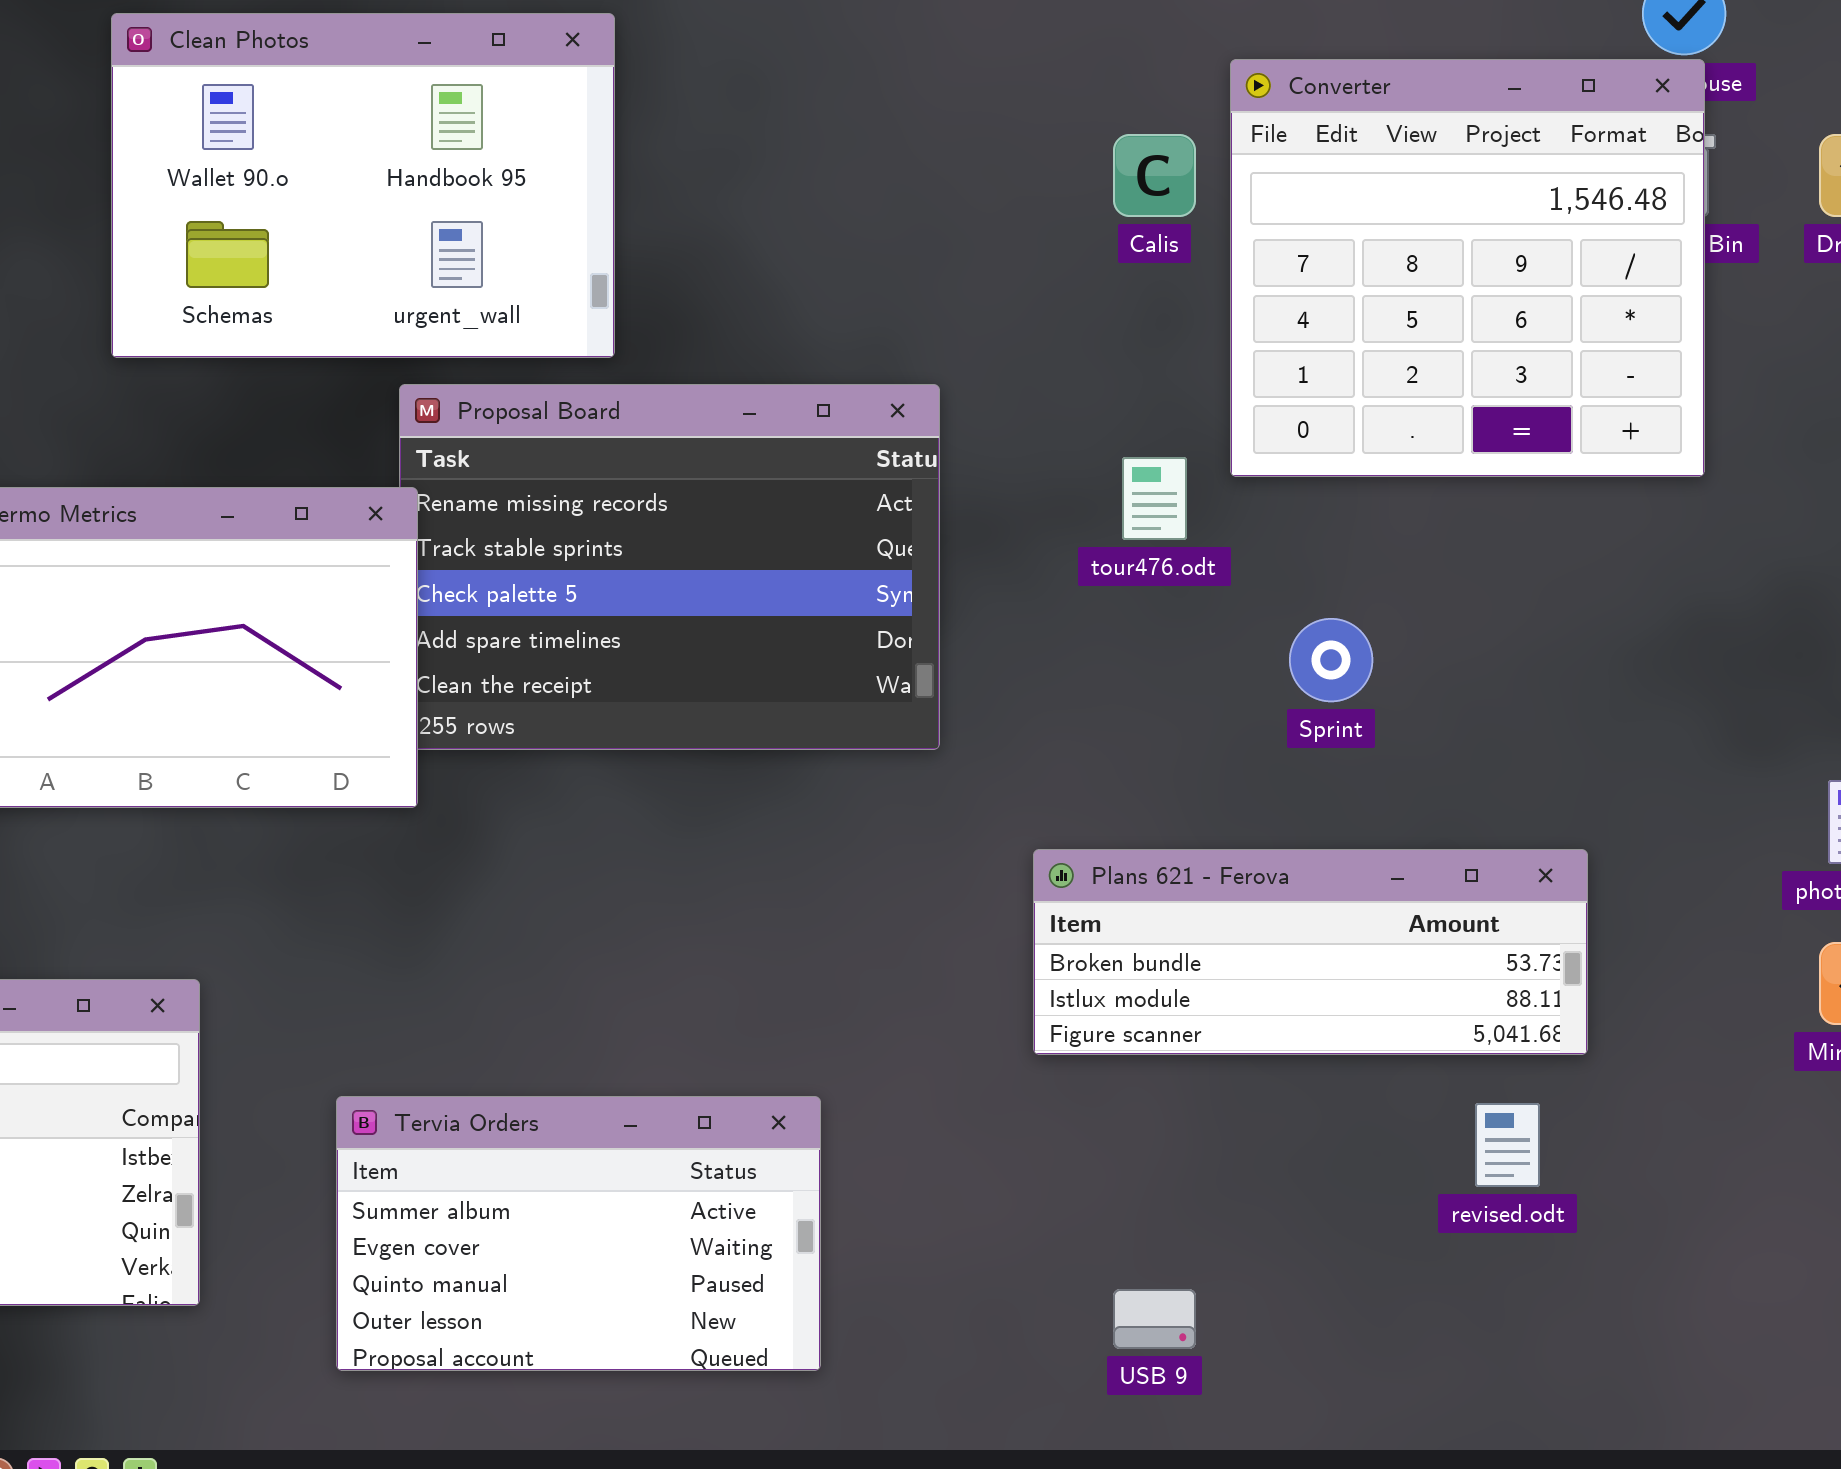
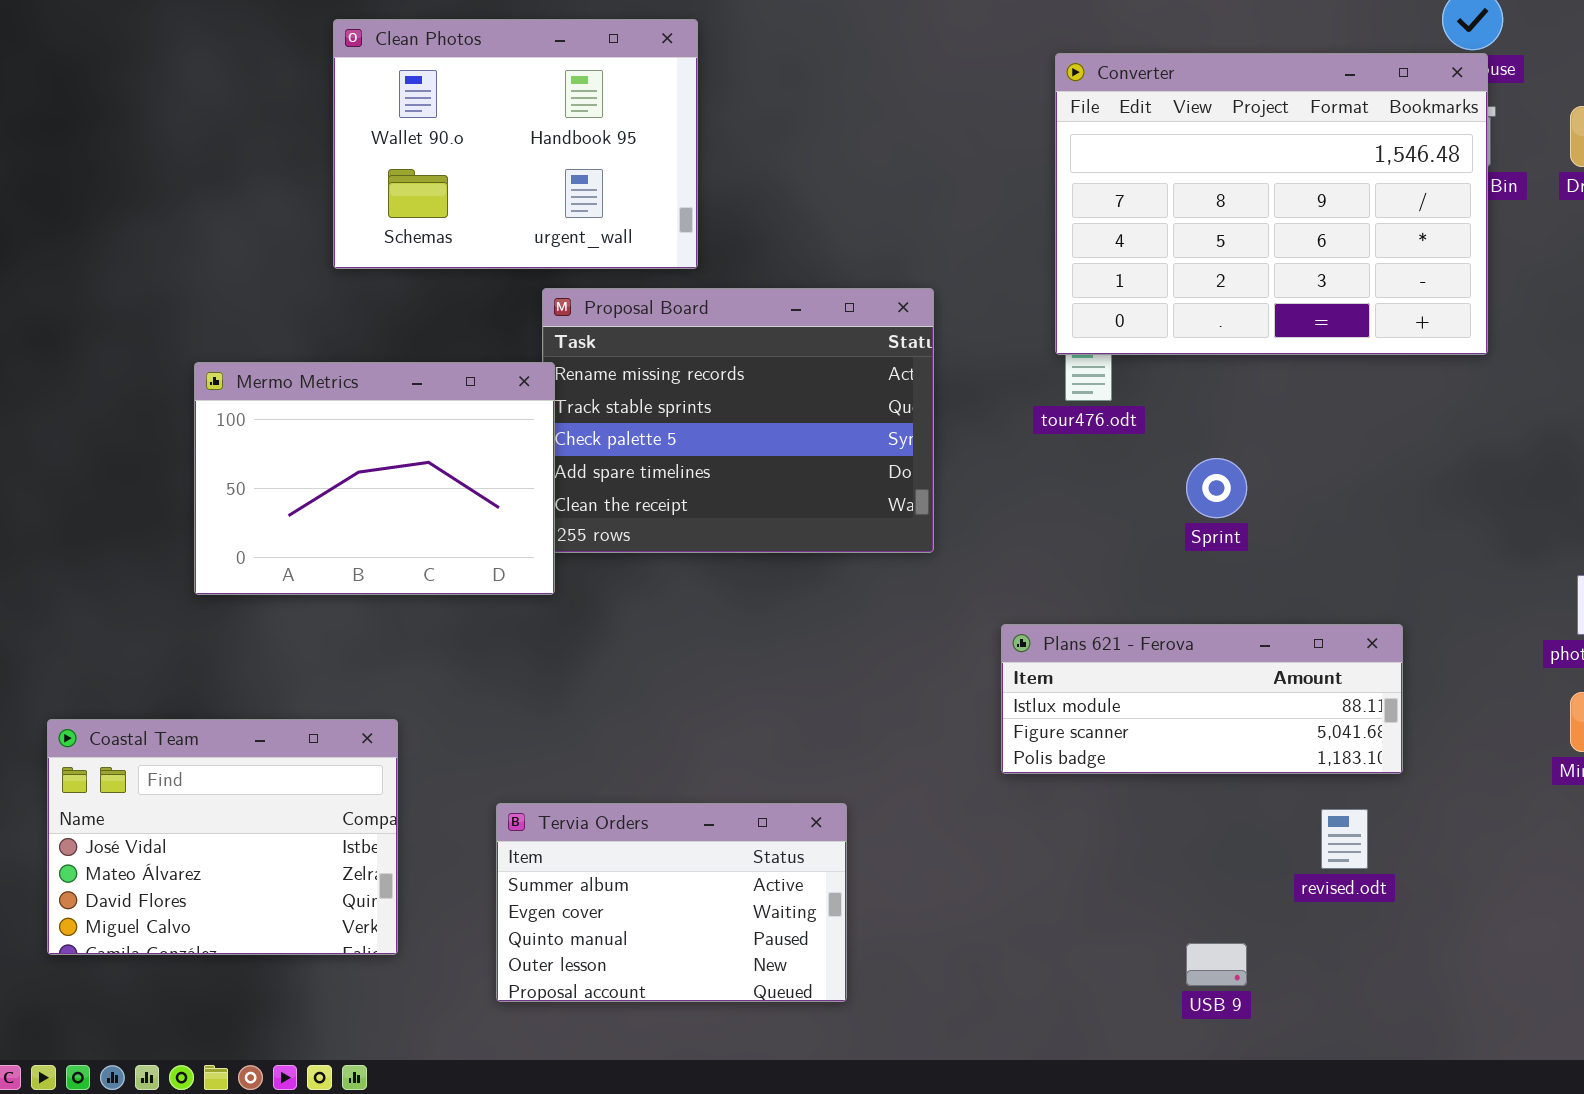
Converter: [1230,59,1705,477] -> [1055,53,1488,355], resized
Plans 621 - Ferova: [1033,849,1588,1055] -> [1001,624,1403,774], scrolled down 1 row
USB 9: [1113,1289,1196,1349] -> [1186,943,1247,986], moved

